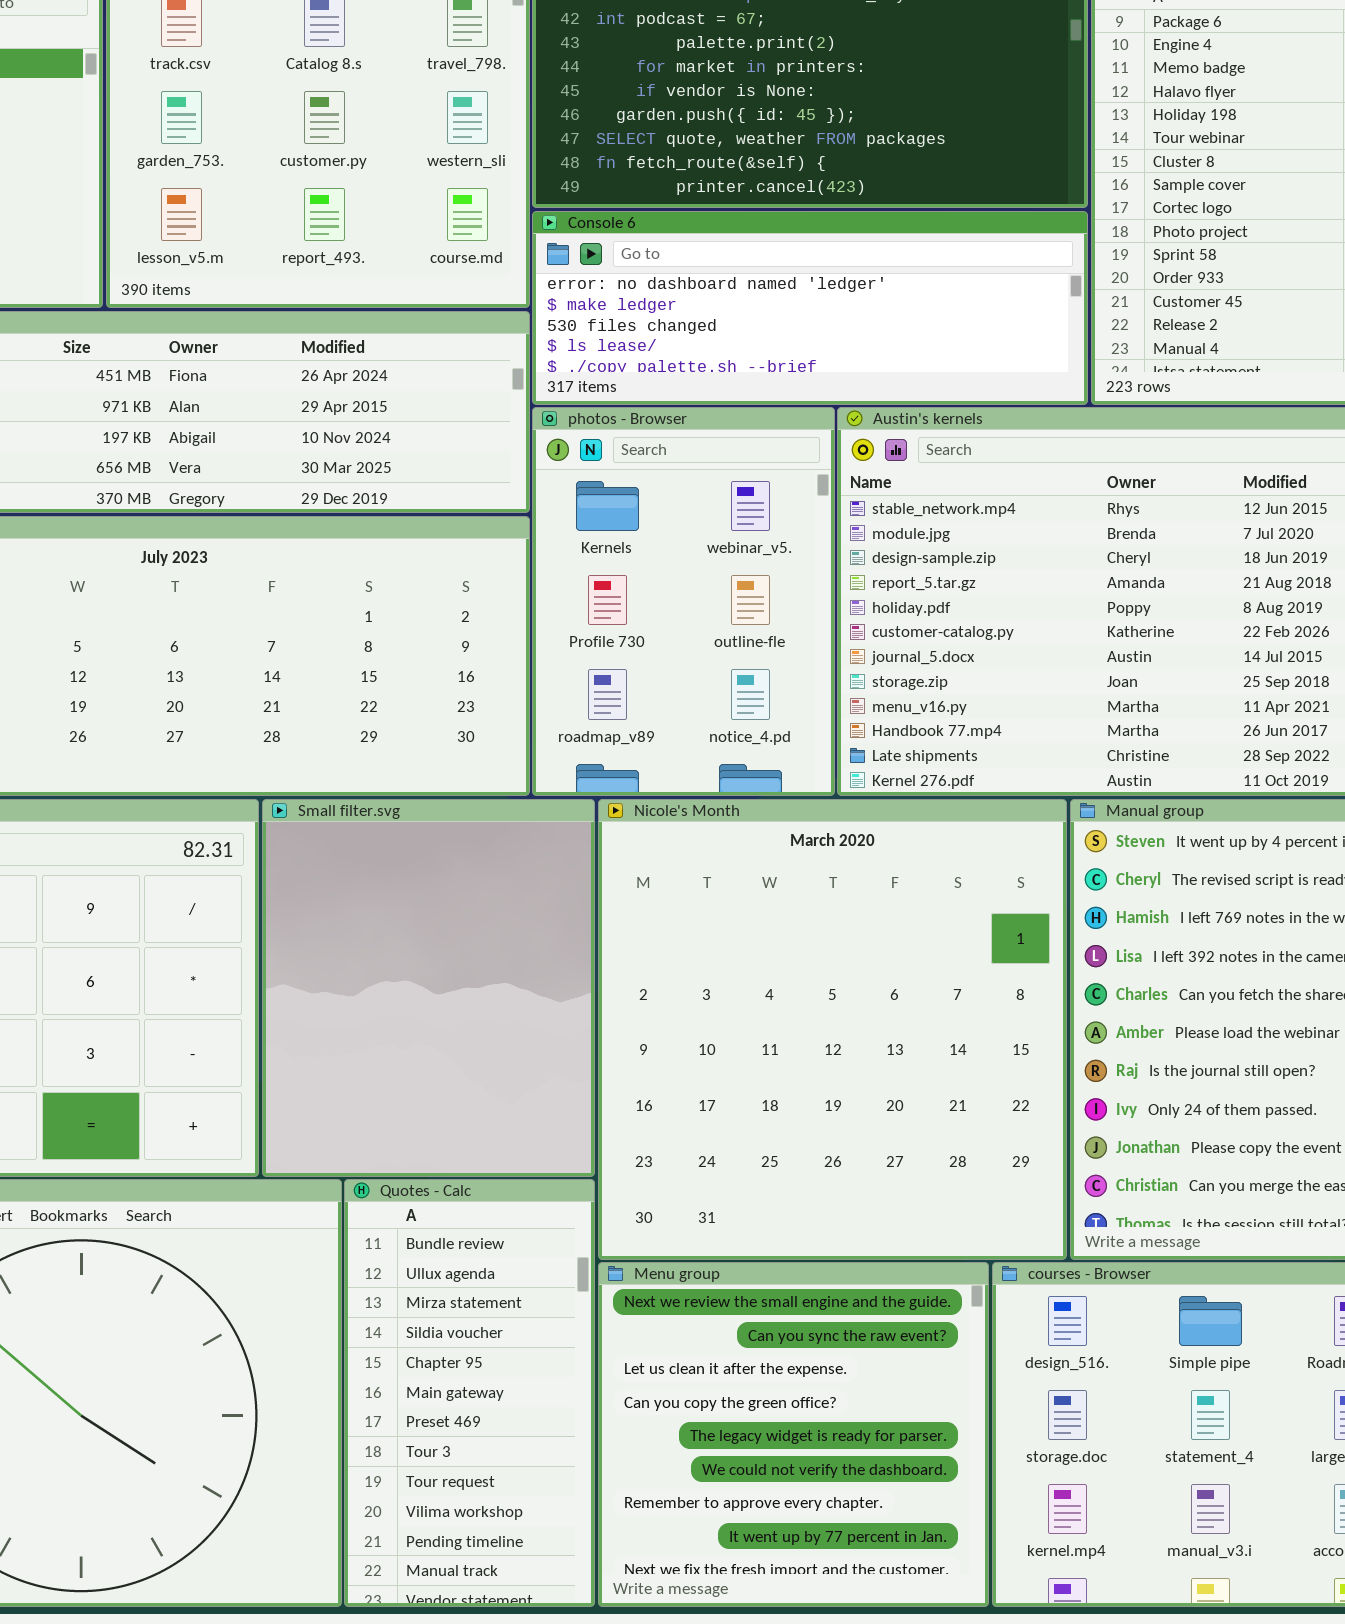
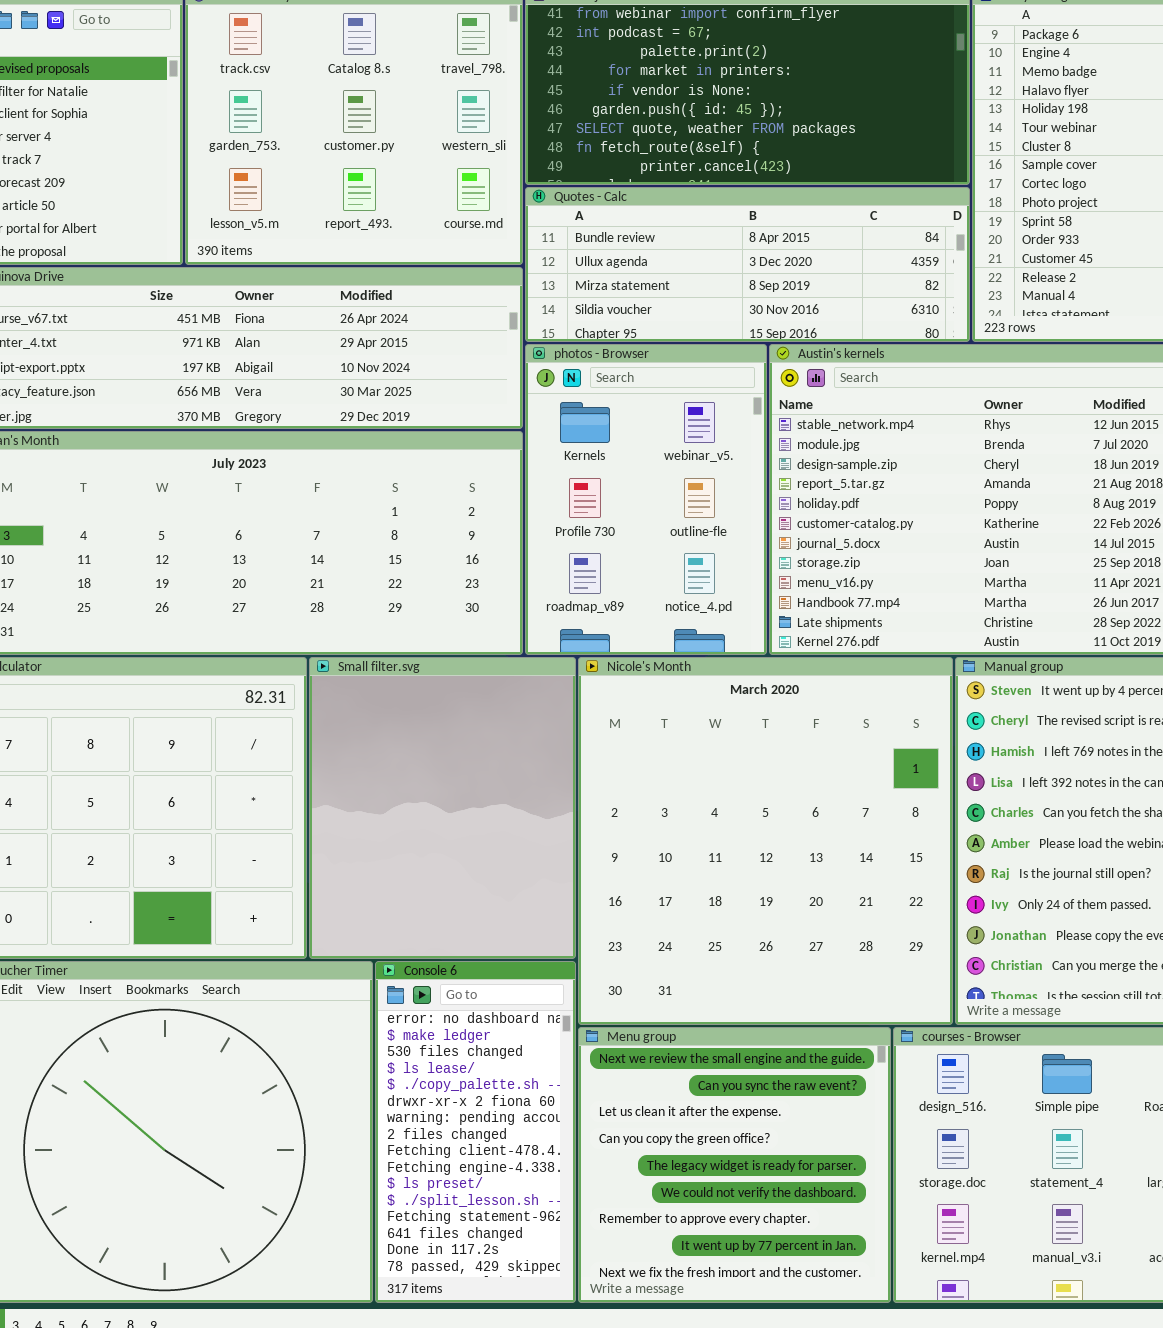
Console 6: [532,211,1088,405] -> [375,961,576,1303], moved, resized
Quotes - Calc: [344,1179,595,1607] -> [525,187,970,342], moved, resized

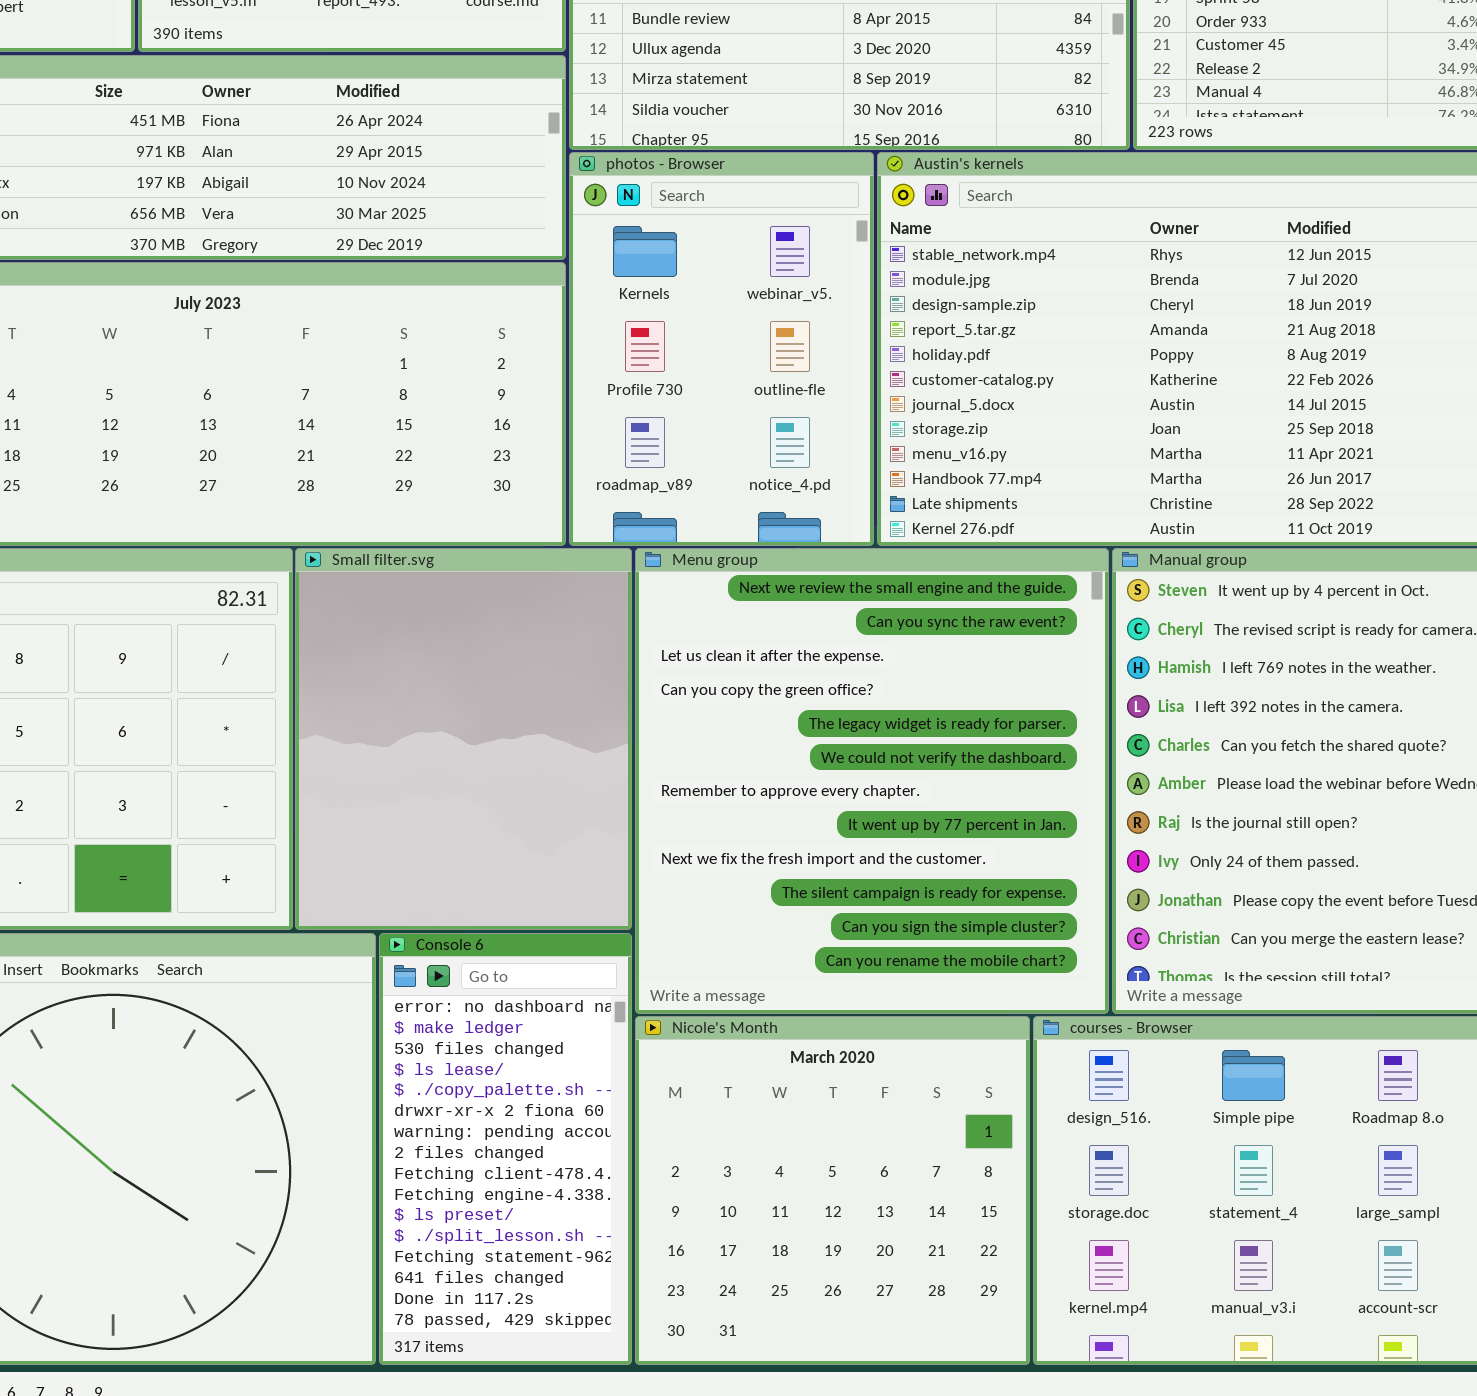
Nicole's Month: [578,657,953,1025] -> [635,1016,1030,1365], moved, resized
Menu group: [578,1027,891,1303] -> [635,548,1109,1014], moved, resized

